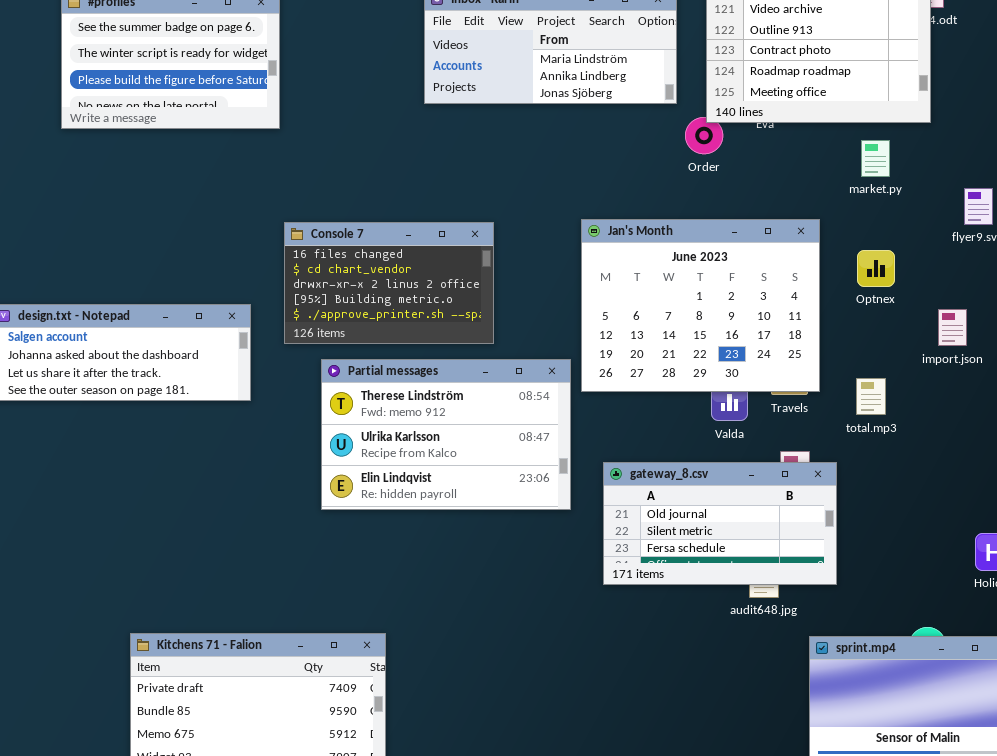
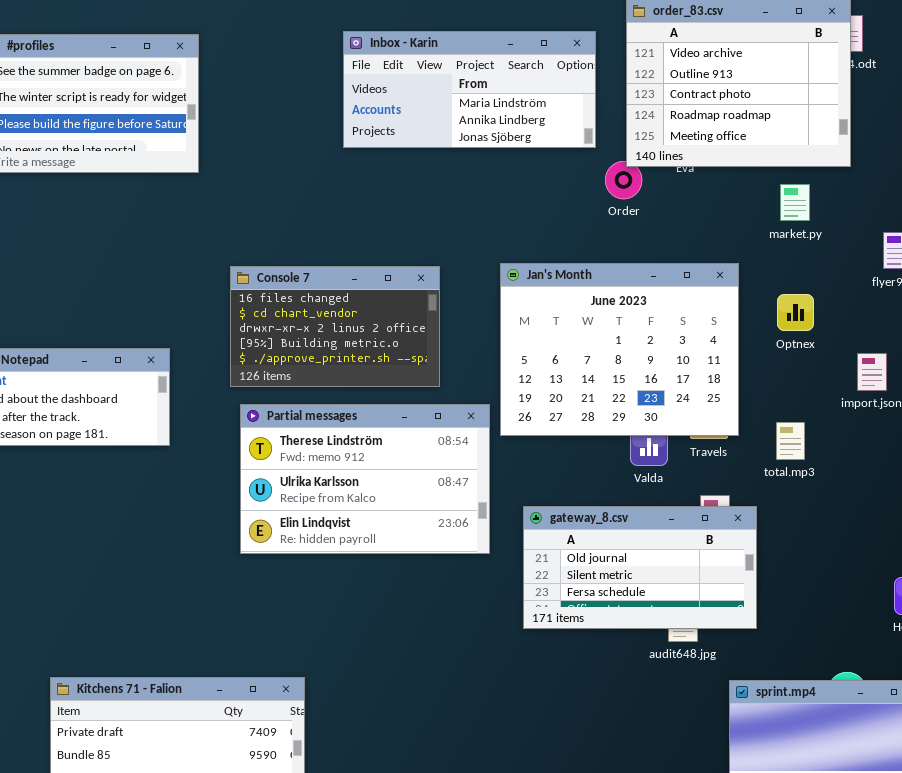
Console 7: [284,222,494,344] -> [230,266,440,387], moved

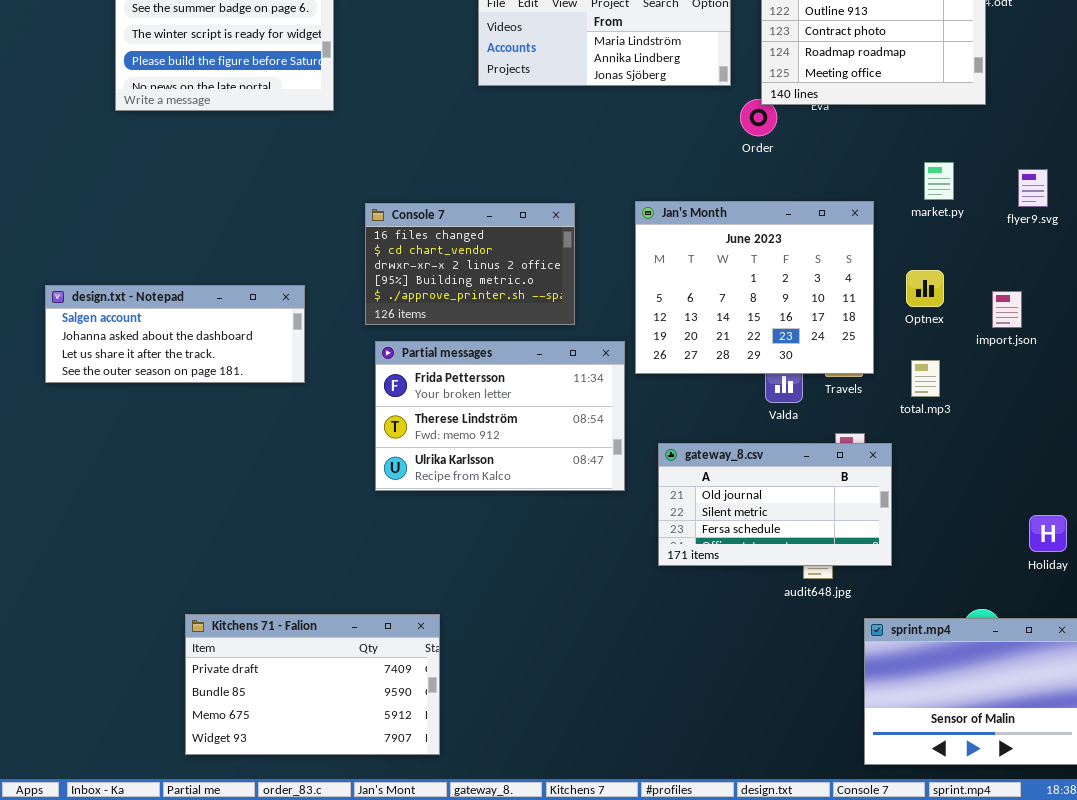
market.py: [780,184,810,221] -> [924,162,954,200], moved
Optnex: [777,294,814,331] -> [906,270,944,307], moved
Partial messages: [240,404,490,554] -> [375,341,625,491], scrolled up 1 row

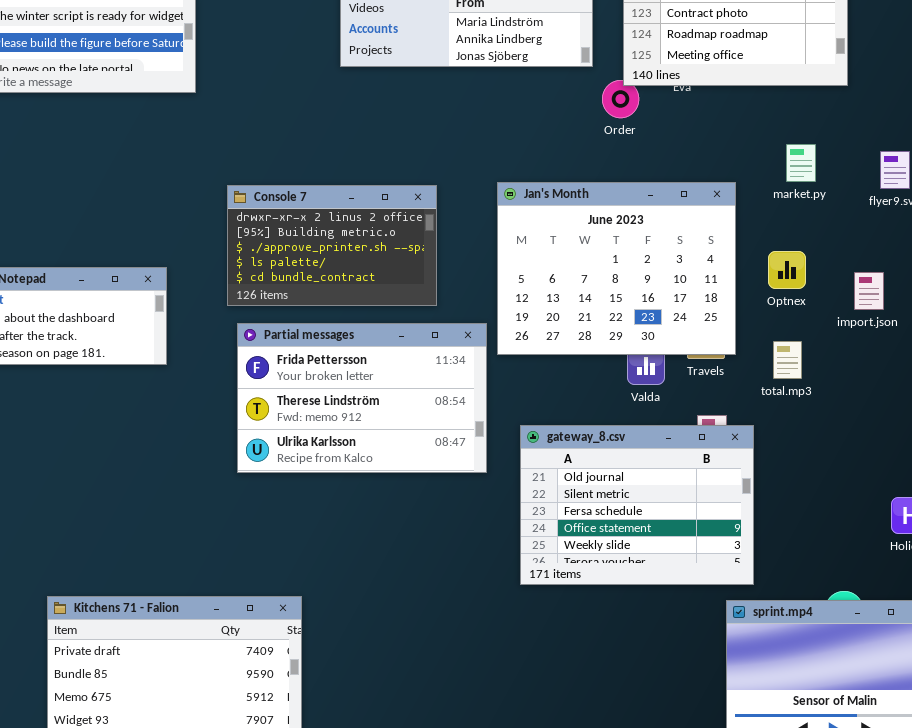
Console 7: [365,203,575,325] -> [227,185,437,306], scrolled down 2 rows
gateway_8.csv: [658,443,892,566] -> [520,425,754,585], resized

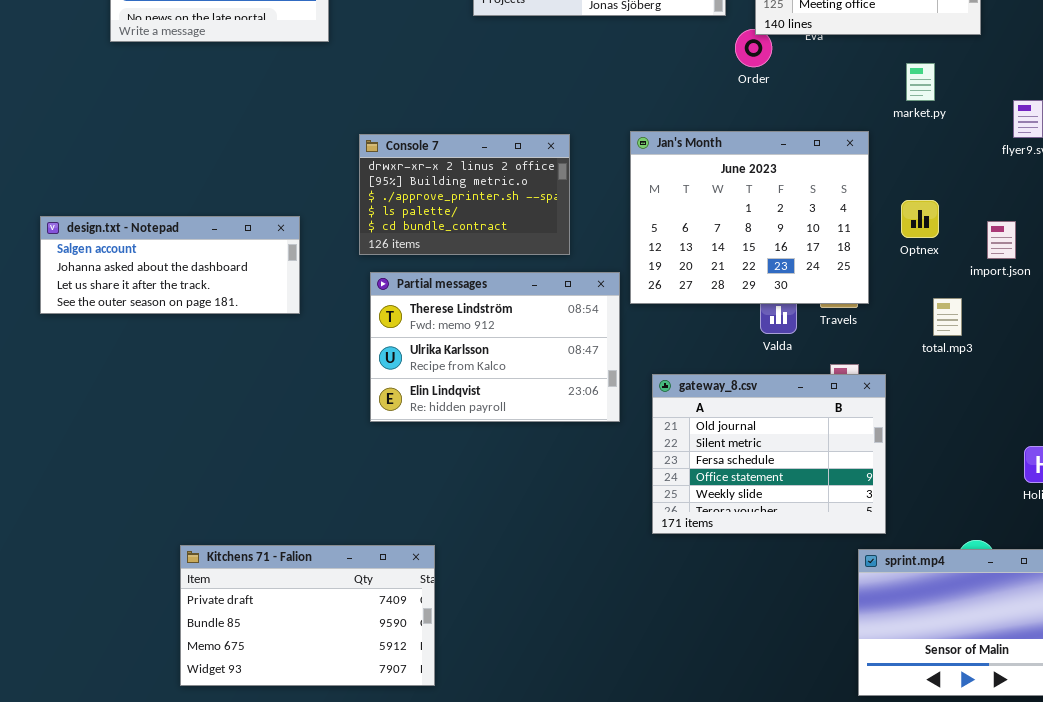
market.py: [786,144,816,182] -> [906,63,935,101], moved
Partial messages: [237,323,487,473] -> [370,272,620,422], scrolled down 1 row
total.mp3: [773,341,802,379] -> [933,298,962,336], moved

